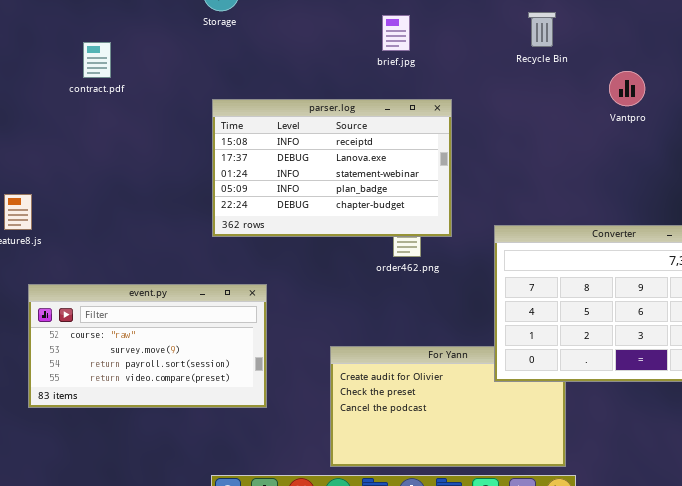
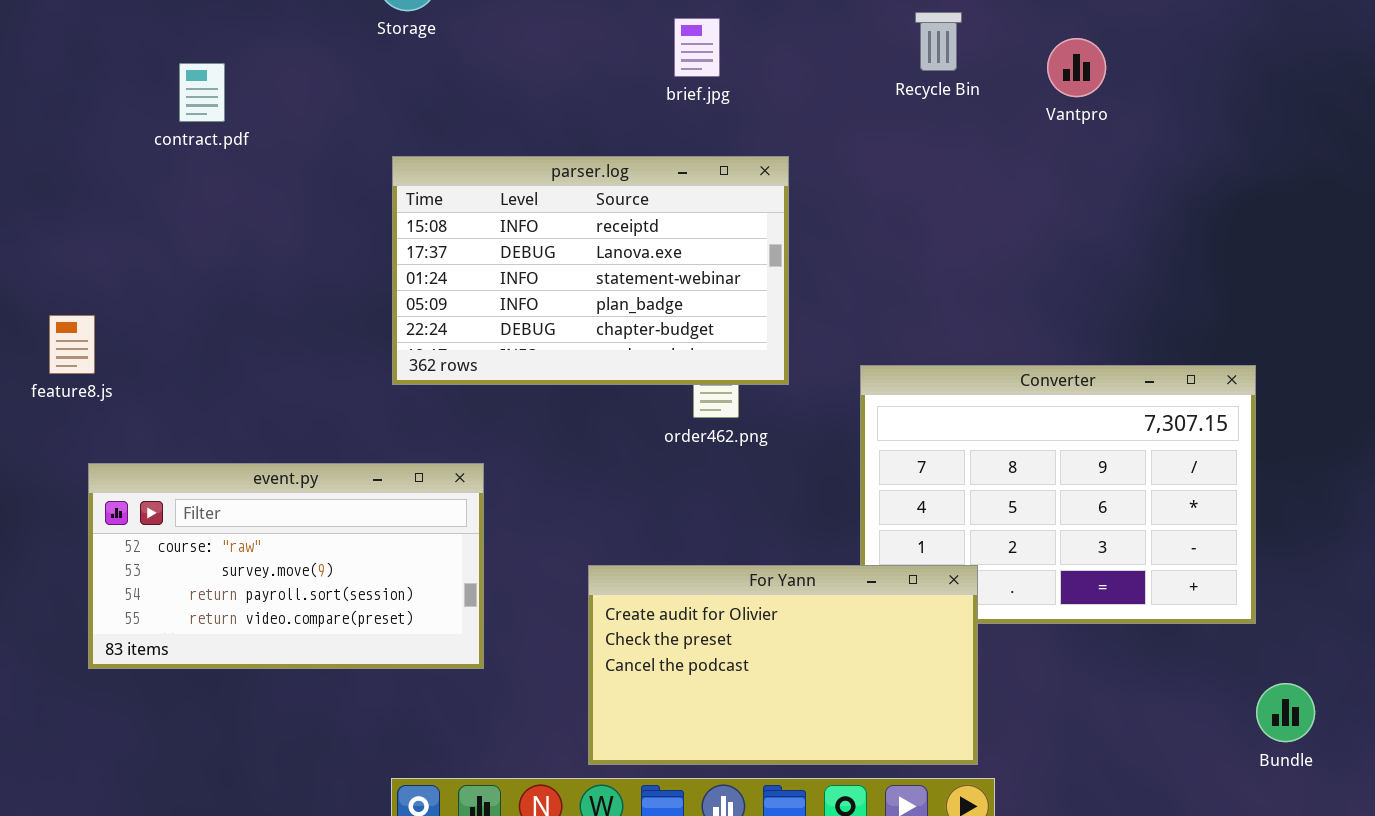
Vantpro: [609,71,645,106] -> [1047,38,1106,97], moved
For Yann: [330,346,566,467] -> [588,565,978,765], raised

